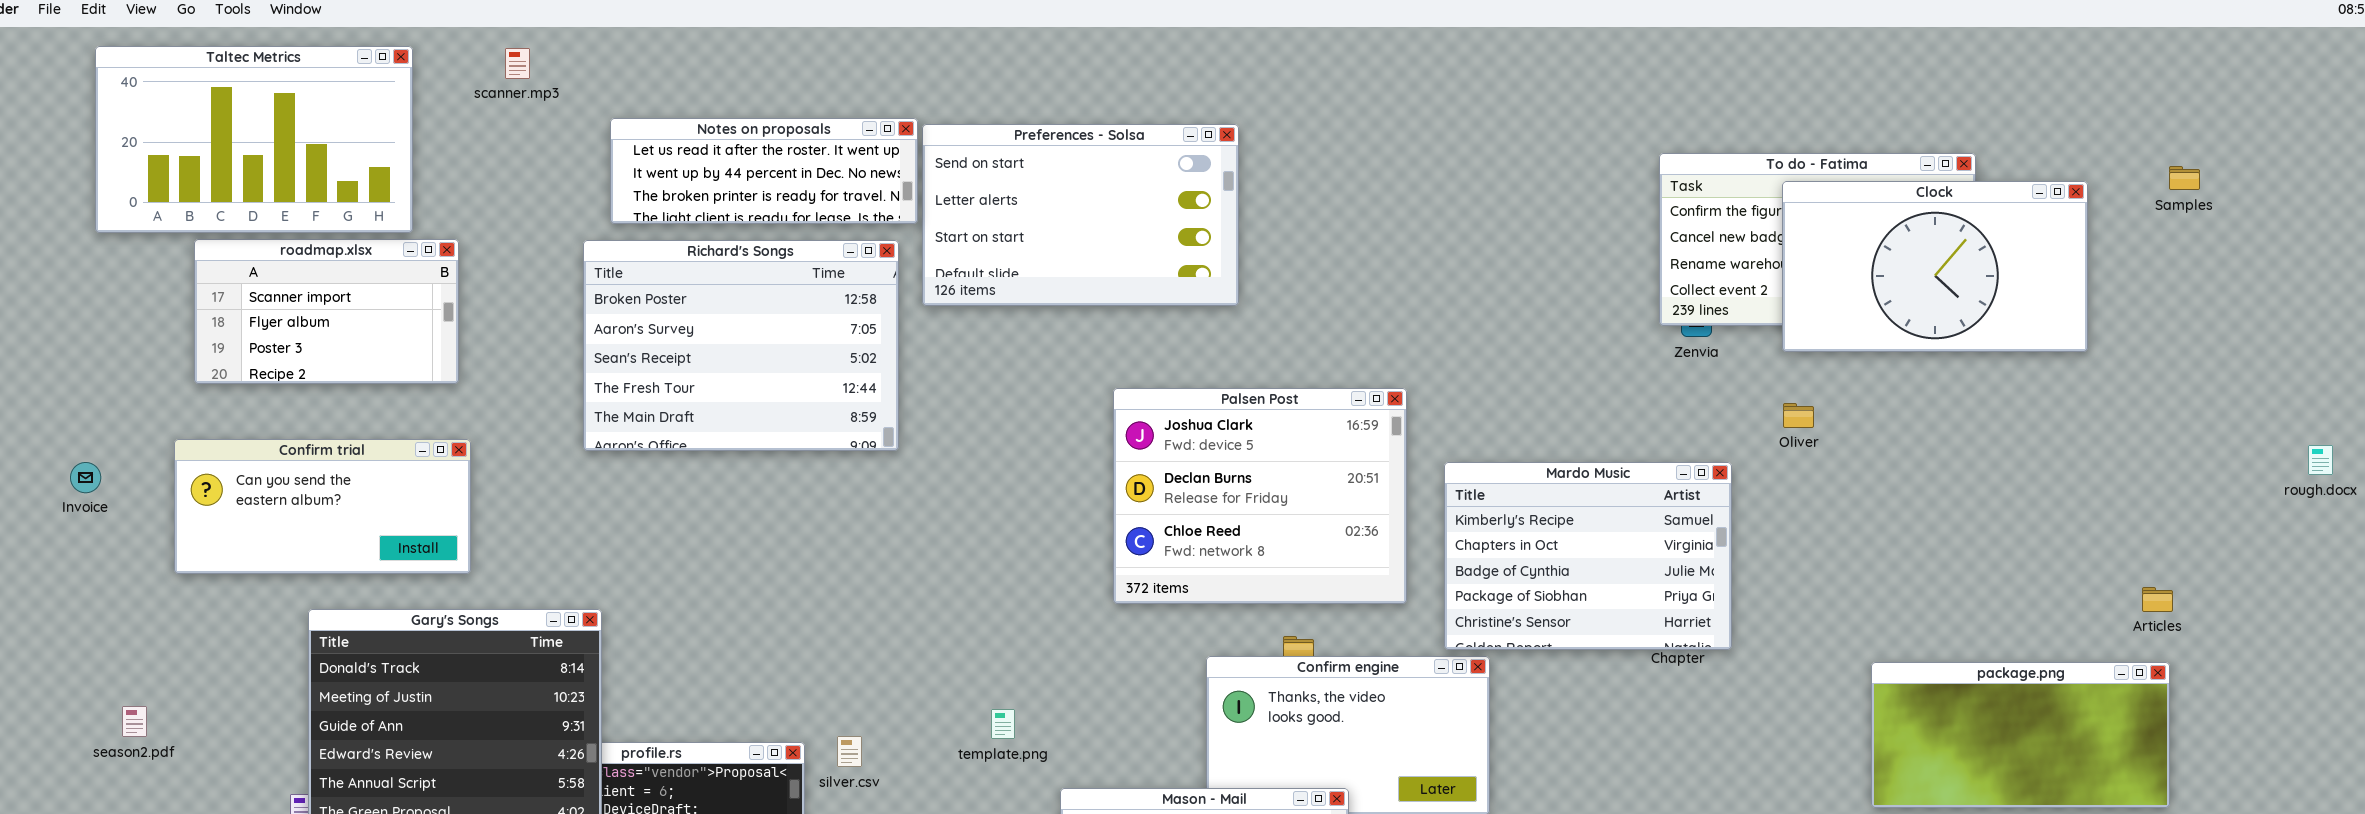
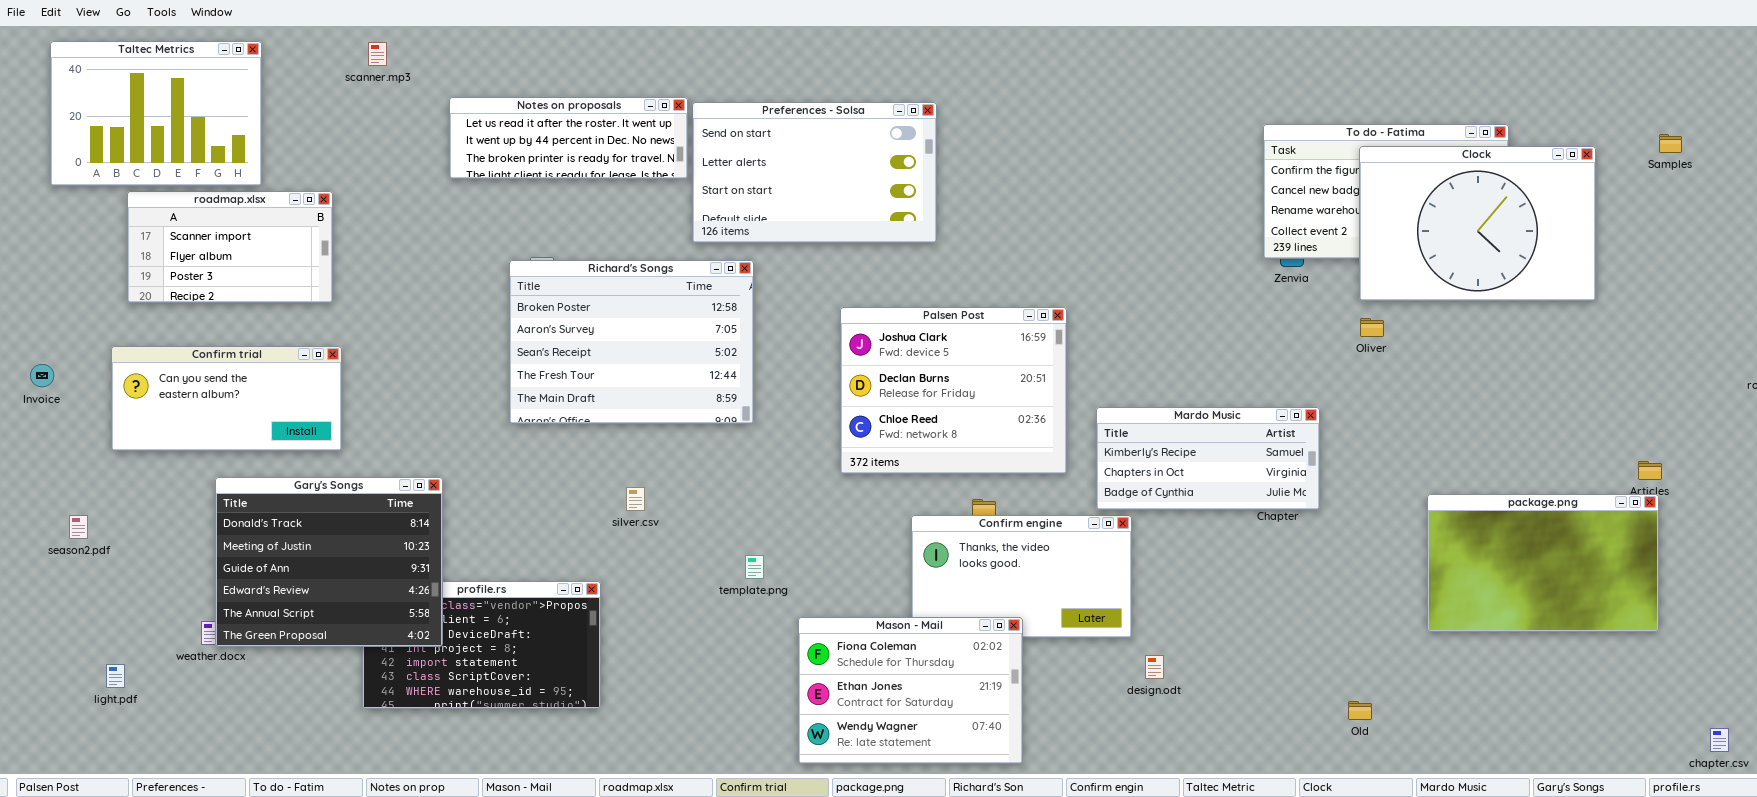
Taltec Metrics: [95,46,413,233] -> [50,41,262,186], resized
Clock: [1782,181,2088,352] -> [1359,146,1596,301], resized
Richard's Songs: [583,240,899,451] -> [509,260,754,424], moved
Mardo Music: [1444,462,1732,650] -> [1096,407,1320,510], resized
package.png: [1871,662,2170,808] -> [1427,494,1659,632], resized
season2.pdf: [122,706,147,737] -> [69,515,88,539], moved
silver.csv: [837,736,862,767] -> [626,487,645,511], moved

